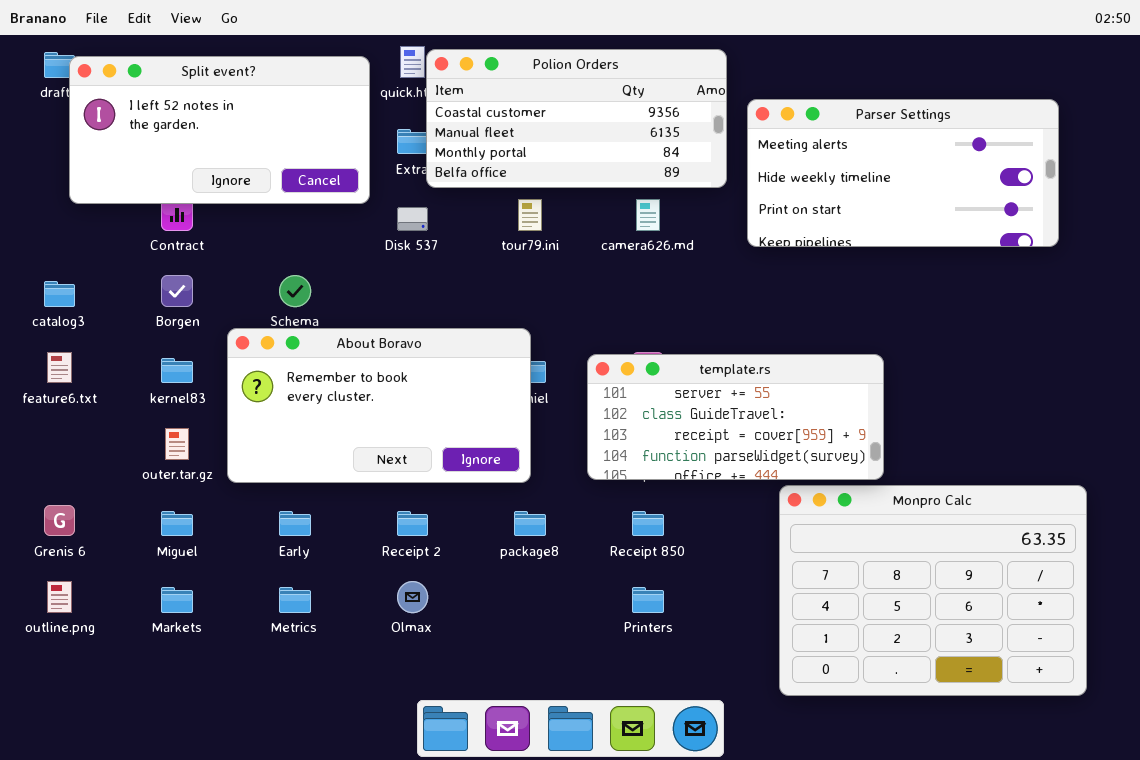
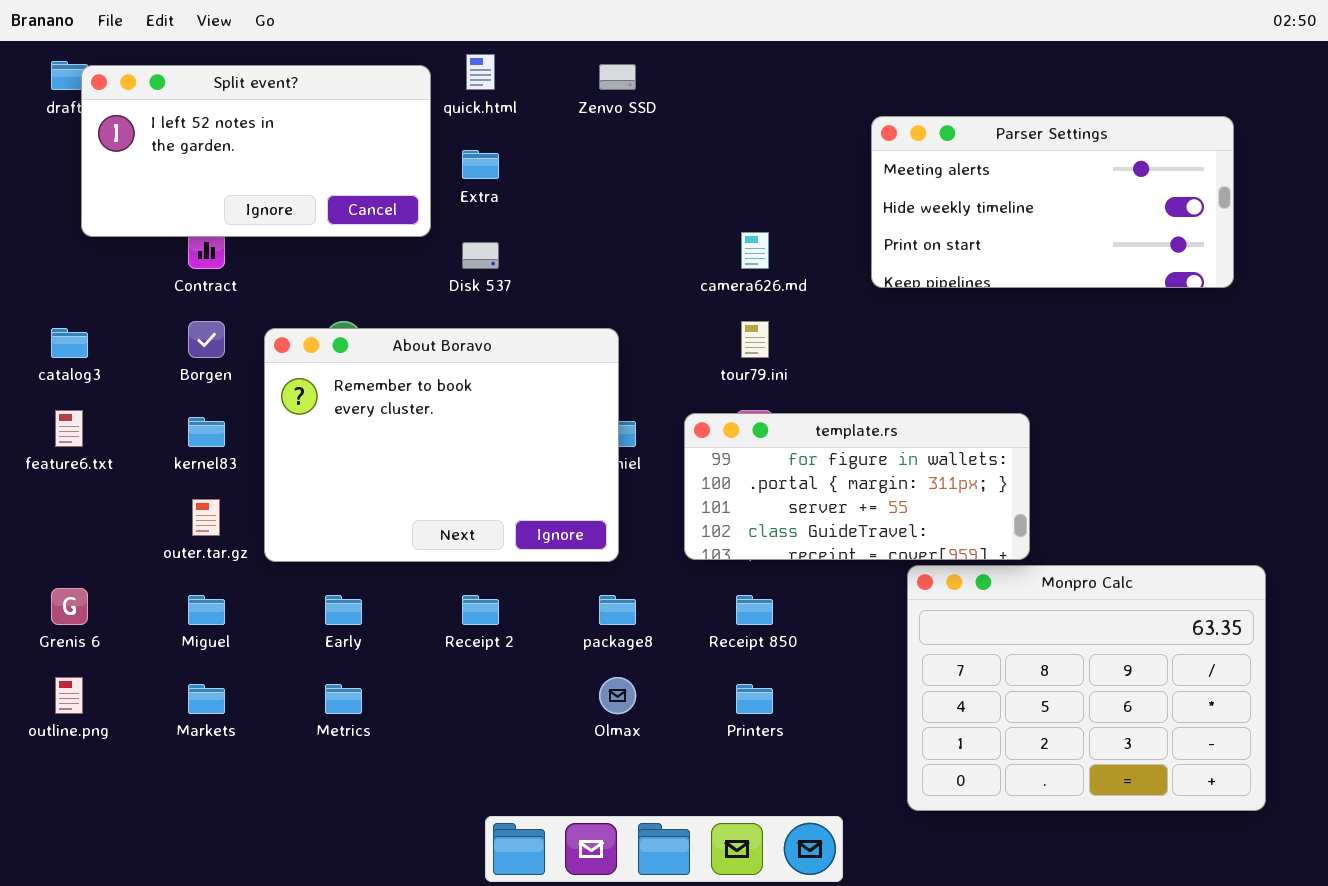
Polion Orders: [426,49,727,188] -> none, closed
tour79.ini: [518,199,542,231] -> [741,321,769,358], moved
About Boravo: [227,328,531,483] -> [264,328,619,562], resized
template.rs: [587,354,884,480] -> [684,413,1030,560], scrolled up 2 rows
Olmax: [397,581,428,613] -> [599,677,636,714], moved

